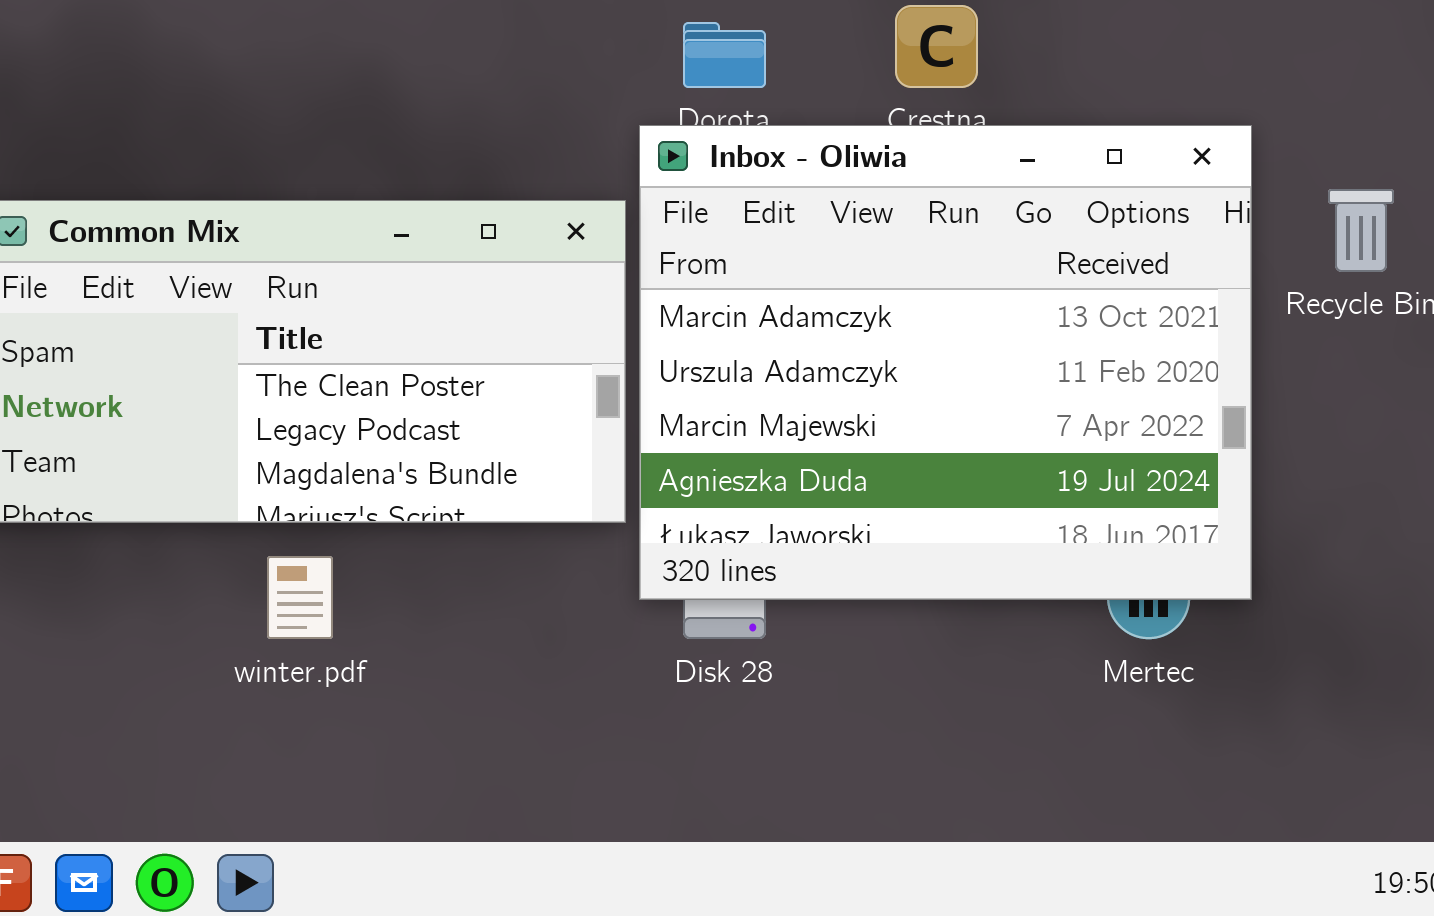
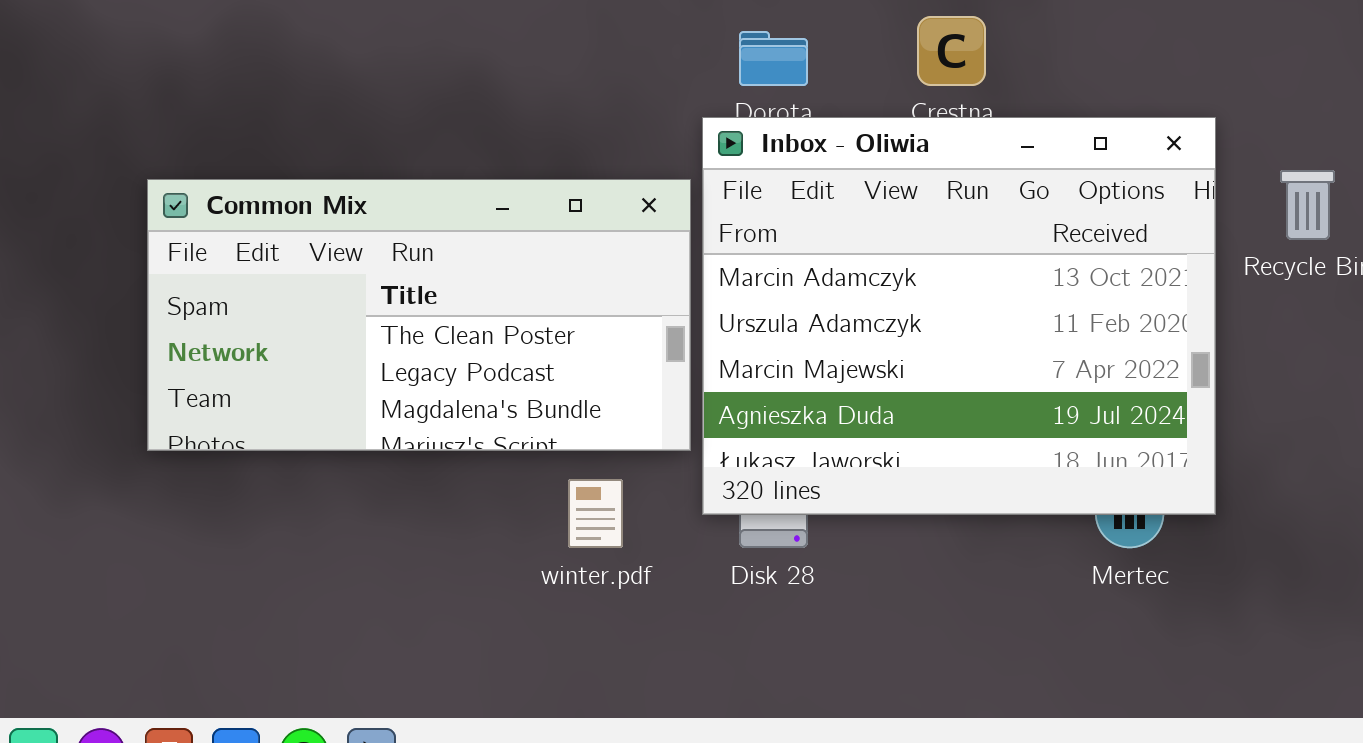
winter.pdf: [267,556,333,639] -> [568,479,623,548], moved

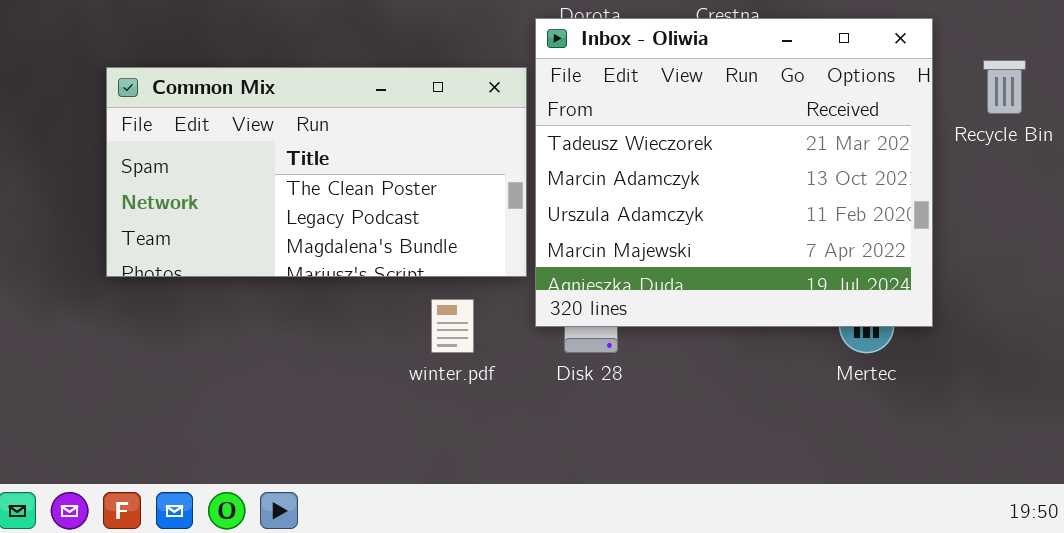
Inbox - Oliwia: [702,117,1216,515] -> [535,18,933,327], scrolled up 1 row

